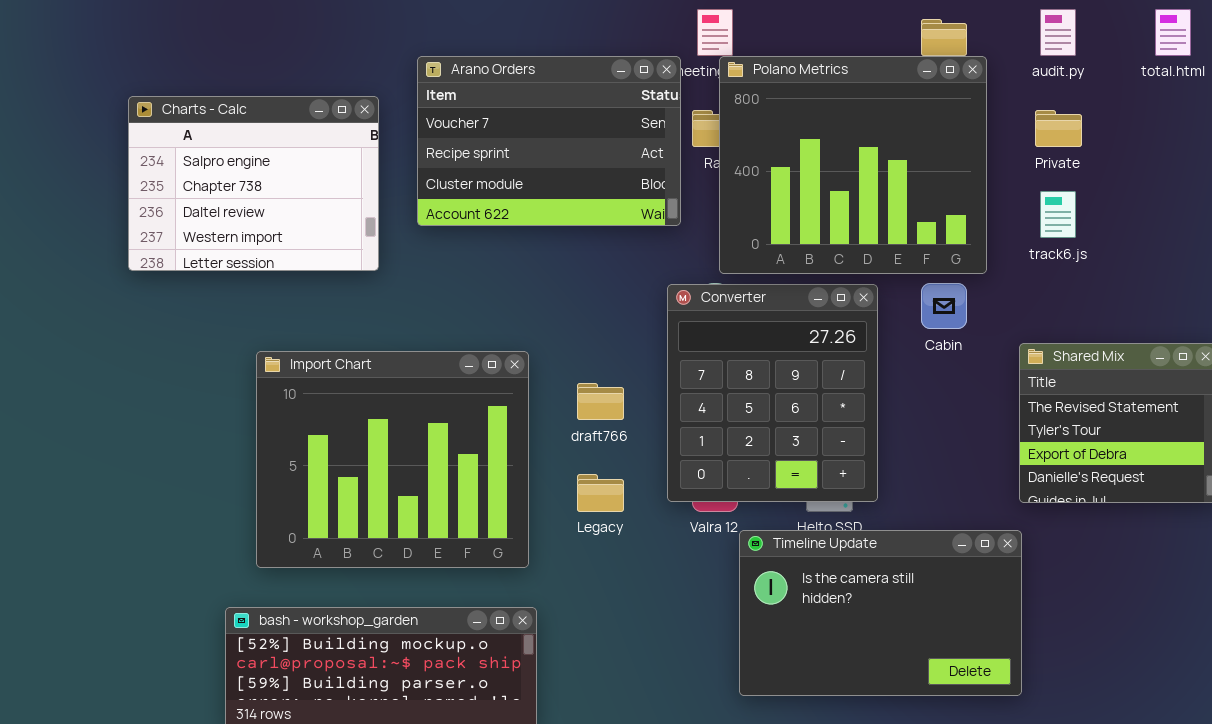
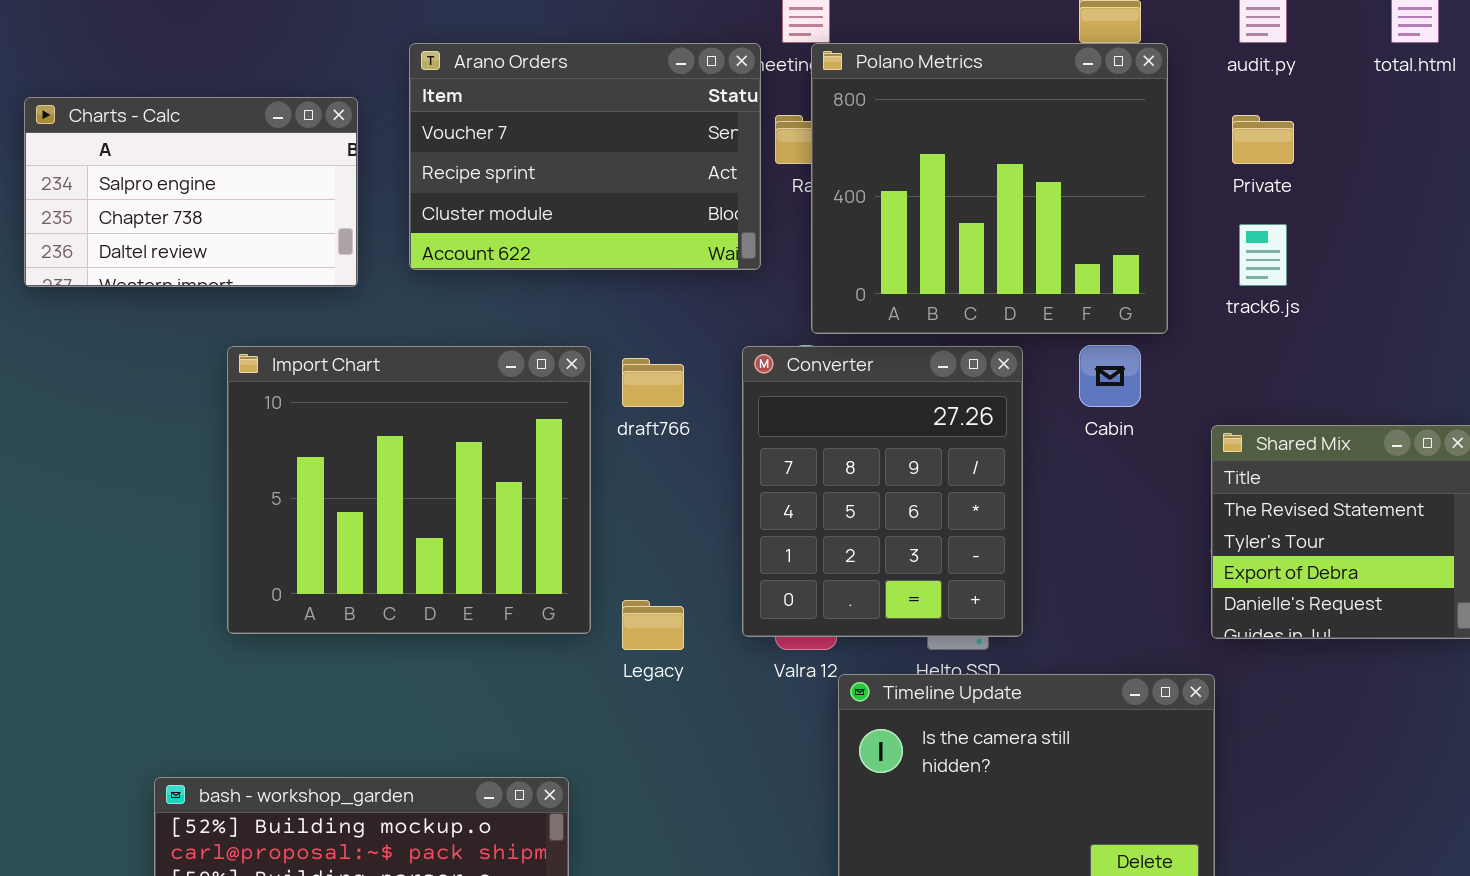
Charts - Calc: [128,96,379,271] -> [24,97,358,287], resized
Import Chart: [256,351,529,568] -> [227,346,591,634], moved
draft766: [577,383,624,420] -> [622,358,684,407], moved

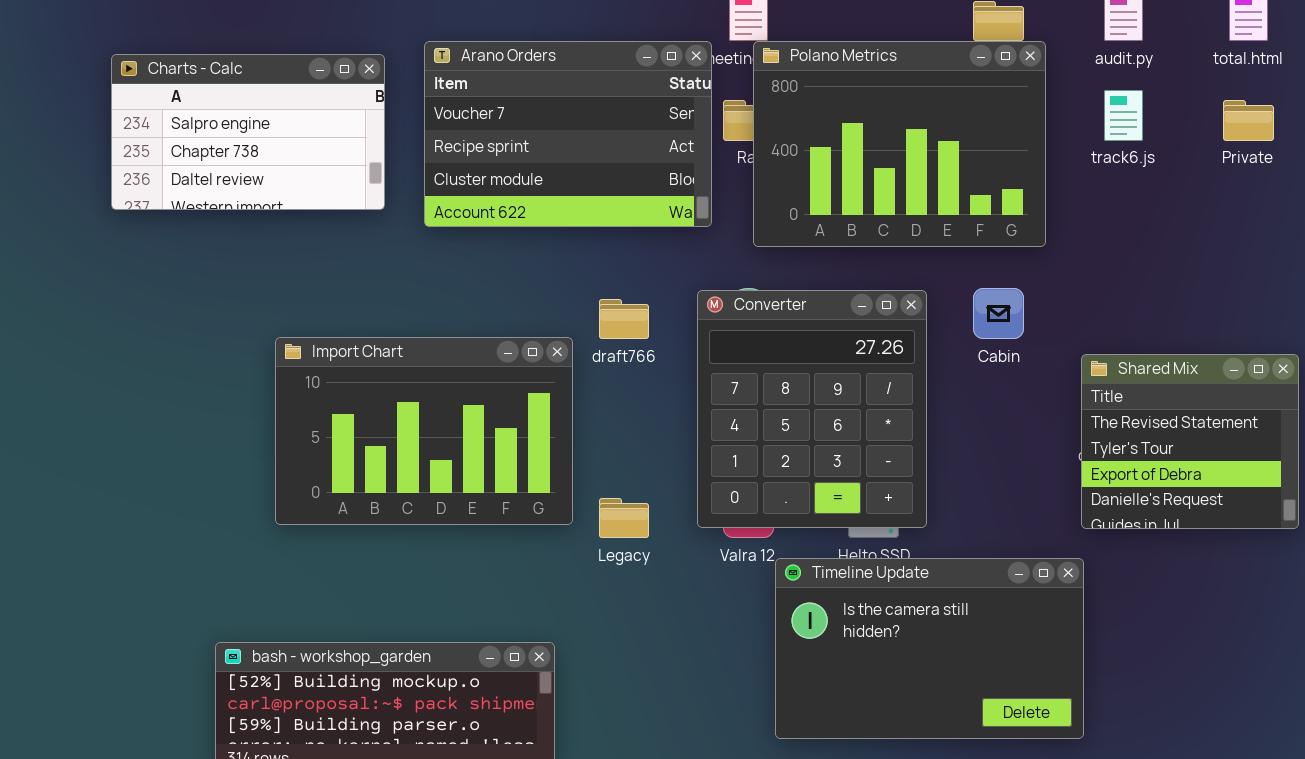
Polano Metrics: [811,43,1168,334] -> [753,41,1046,247], resized
Charts - Calc: [24,97,358,287] -> [111,54,385,210], moved
Private: [1232,115,1294,164] -> [1223,100,1274,141], moved
track6.js: [1239,224,1287,286] -> [1104,90,1143,141], moved
Import Chart: [227,346,591,634] -> [275,337,573,525], resized

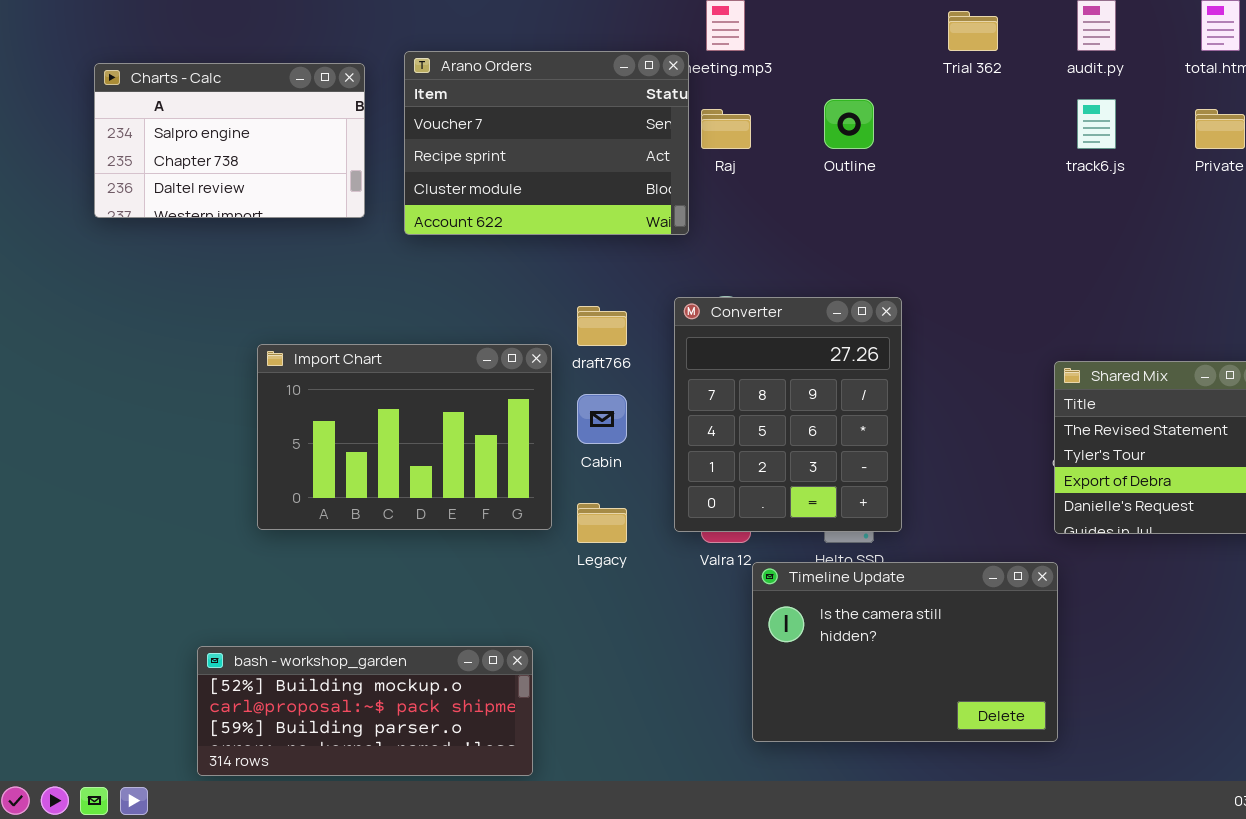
Polano Metrics: [753,41,1046,247] -> none, closed
Cabin: [973,288,1024,339] -> [577,394,627,444], moved

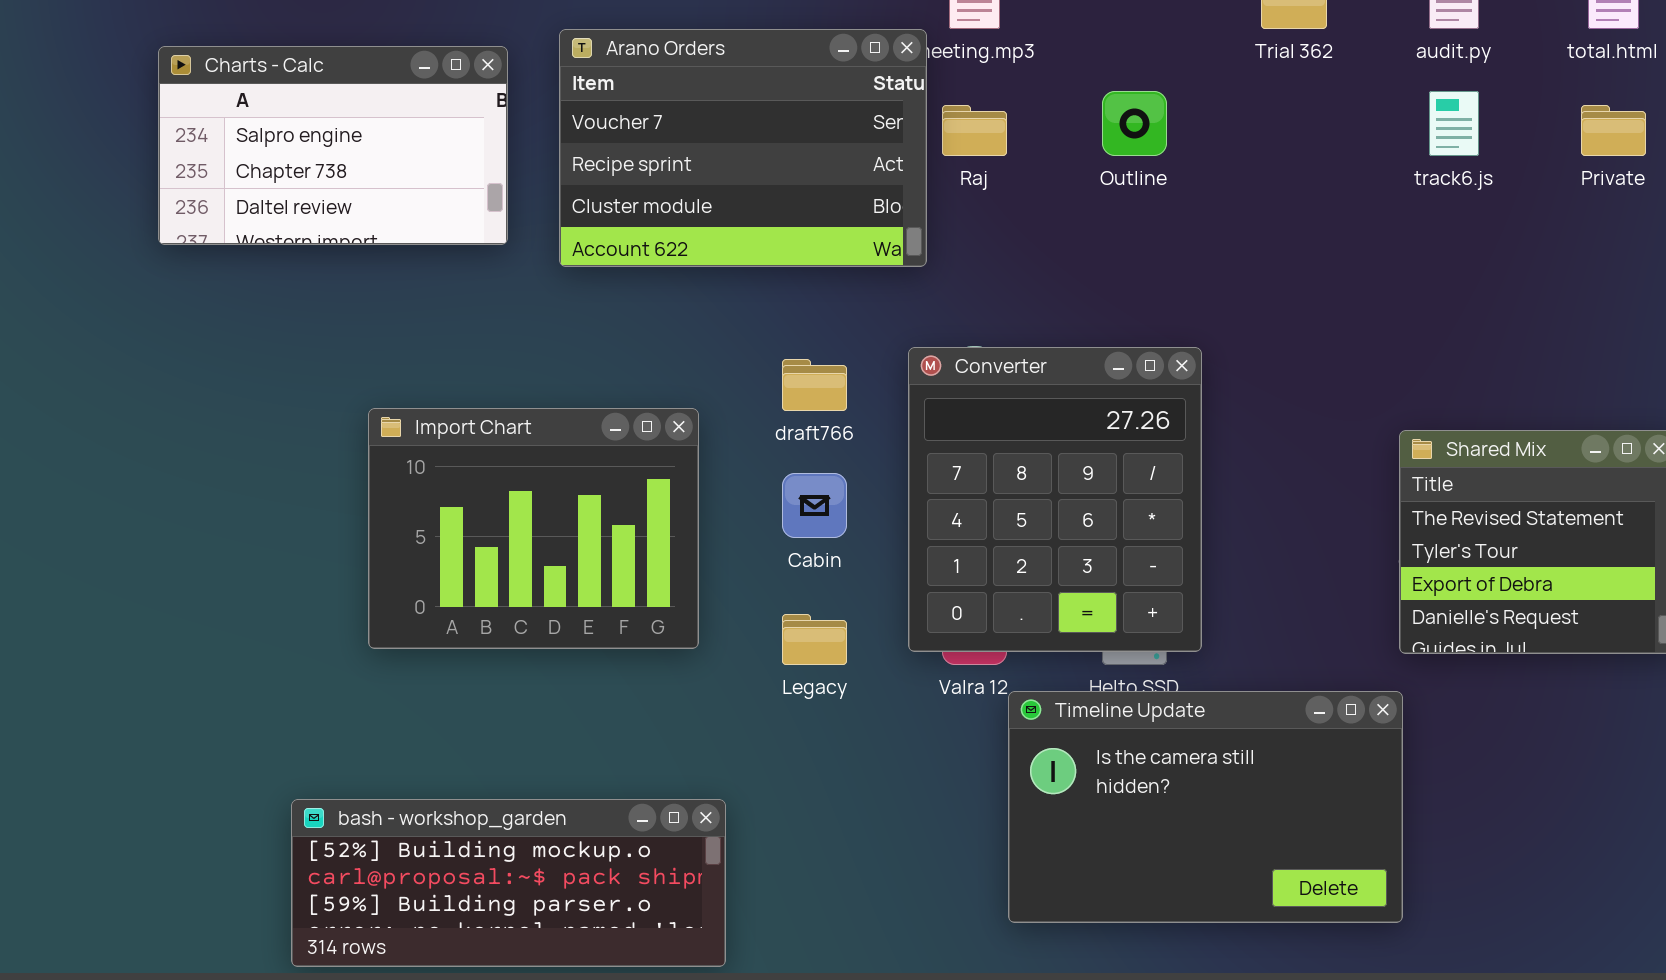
Import Chart: [257,344,552,530] -> [368,408,699,649], resized

